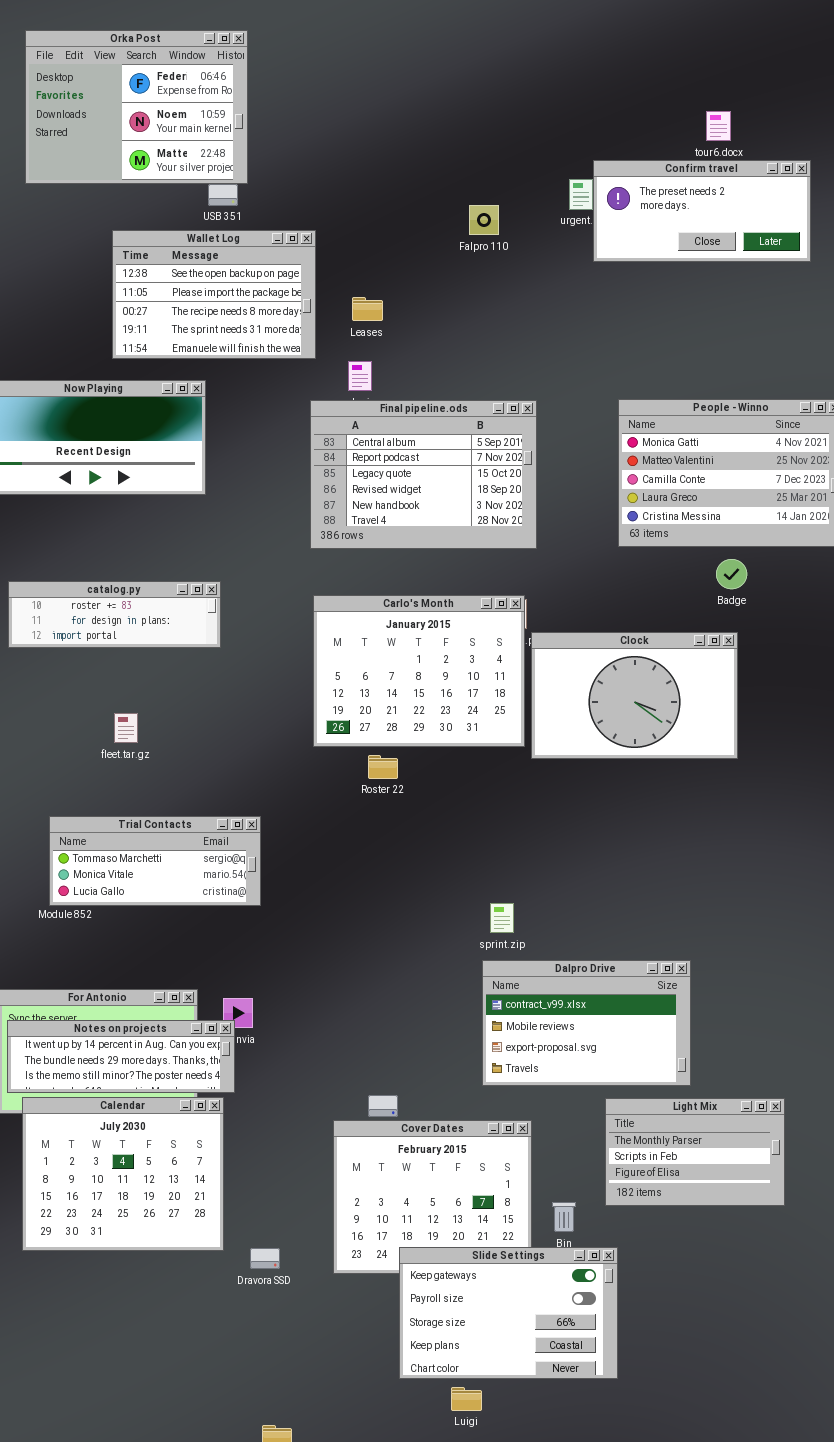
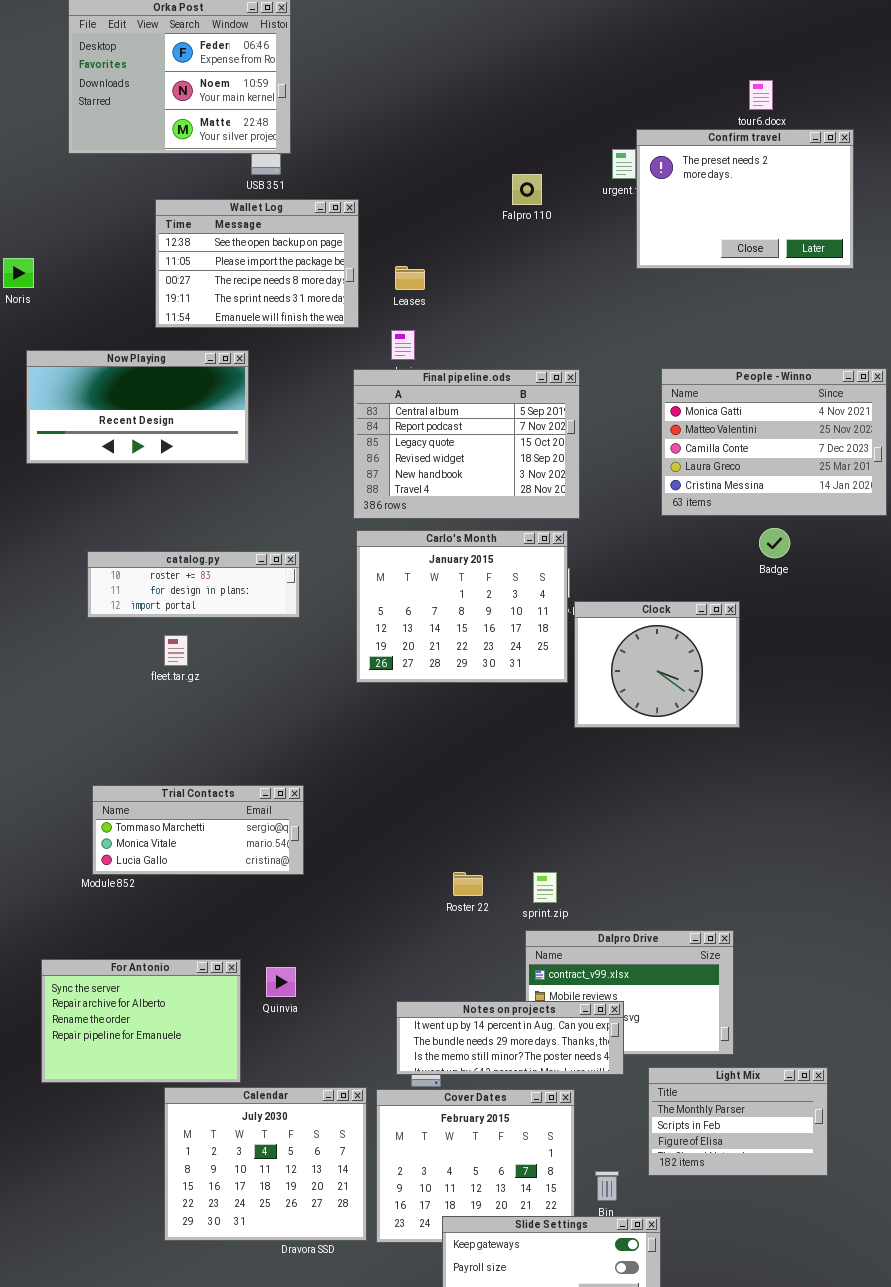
Confirm travel: [593,160,811,262] -> [636,129,854,269], resized
catalog.py: [8,581,221,648] -> [87,551,300,618], moved
Carlo's Month: [313,595,525,747] -> [356,530,568,683], moved
Clock: [531,632,738,759] -> [574,601,740,728], resized
fleet.tar.gz: [114,713,138,743] -> [164,635,188,666], moved
Roster 22: [368,755,398,779] -> [453,872,483,896], moved
Notes on projects: [7,1020,235,1093] -> [396,1001,624,1075], moved
Calendar: [22,1097,224,1251] -> [164,1087,367,1241], moved

